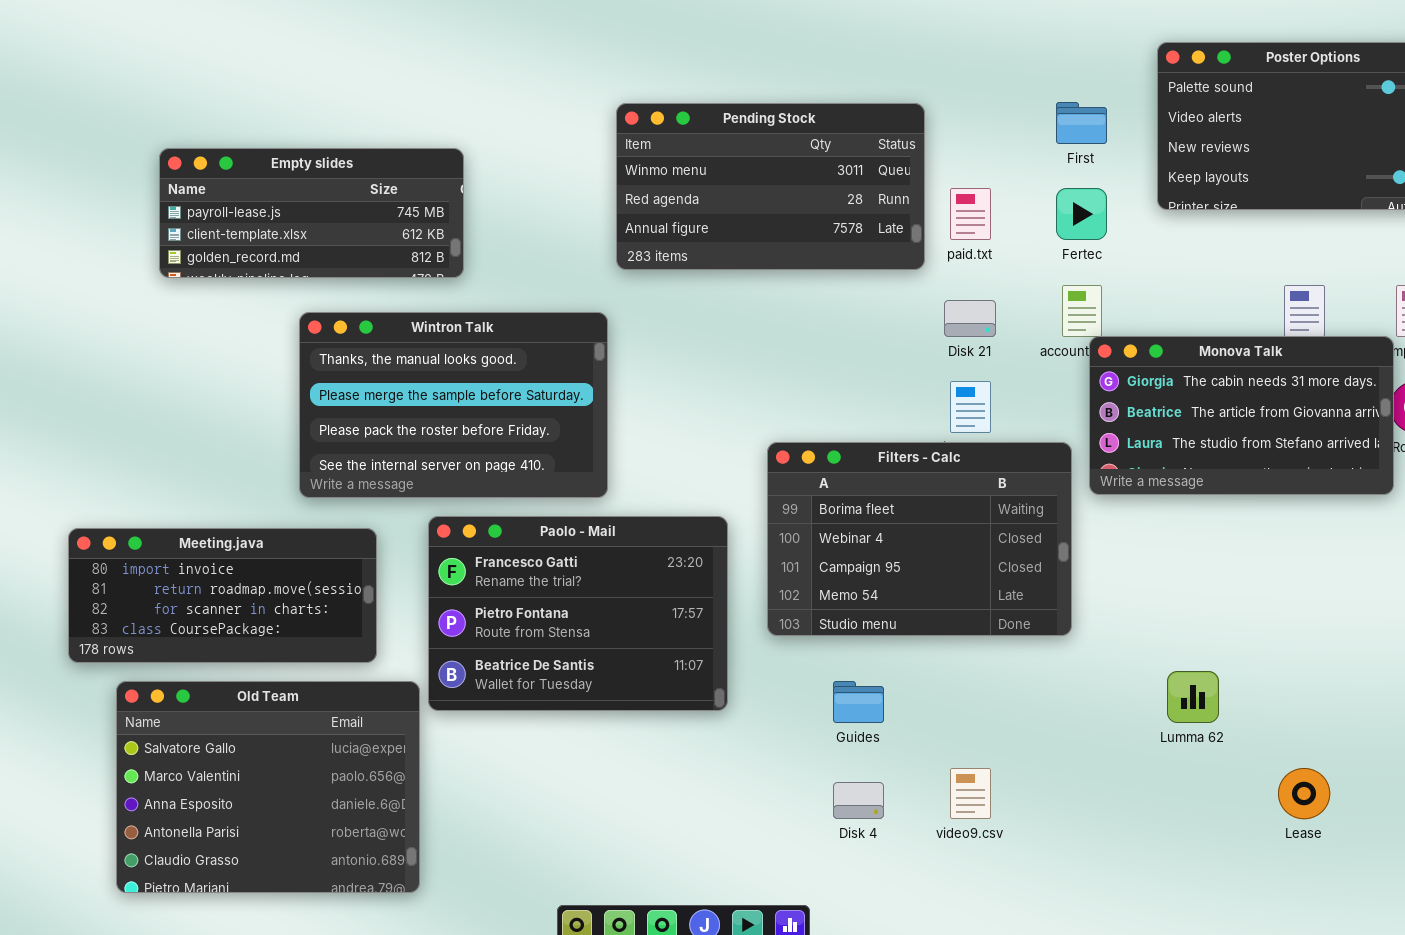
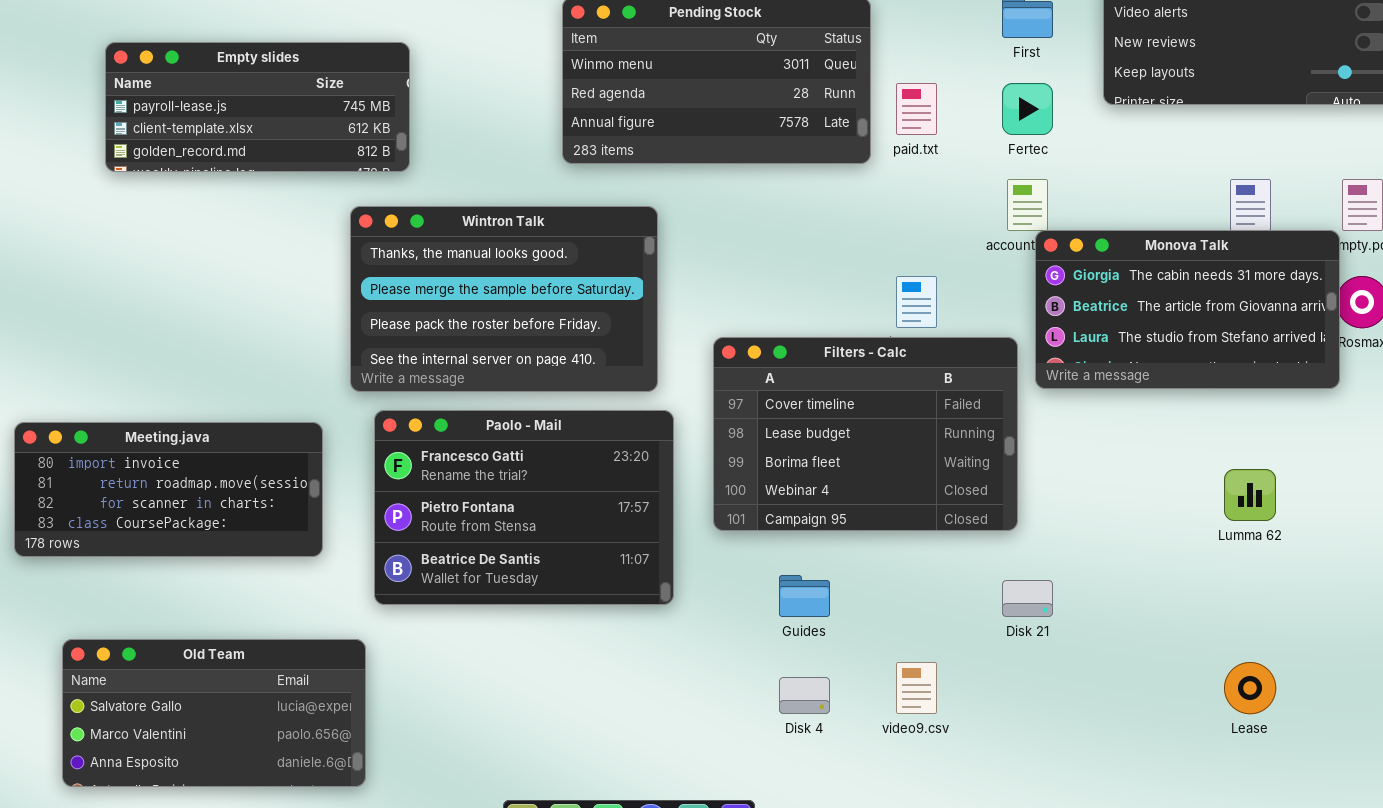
Disk 21: [944,300,996,337] -> [1002,580,1053,617], moved
Wintron Talk: [299,312,608,498] -> [350,206,658,392], moved
Filters - Calc: [767,442,1072,636] -> [713,337,1018,531], scrolled up 2 rows
Lumma 62: [1167,671,1219,723] -> [1224,469,1276,521], moved
Old Team: [116,681,420,893] -> [62,639,366,787], resized

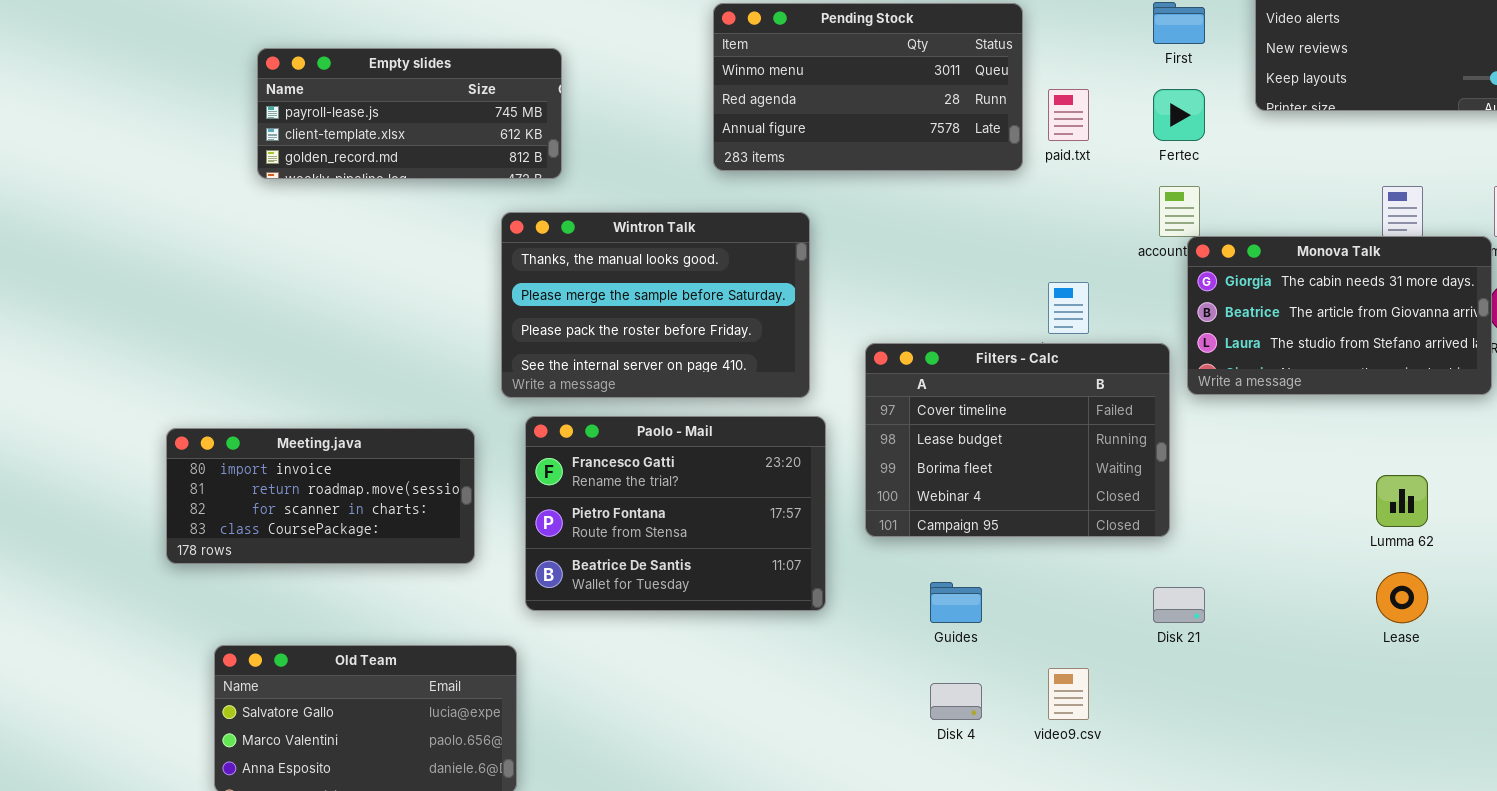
Lease: [1224,662,1276,714] -> [1376,572,1428,623], moved

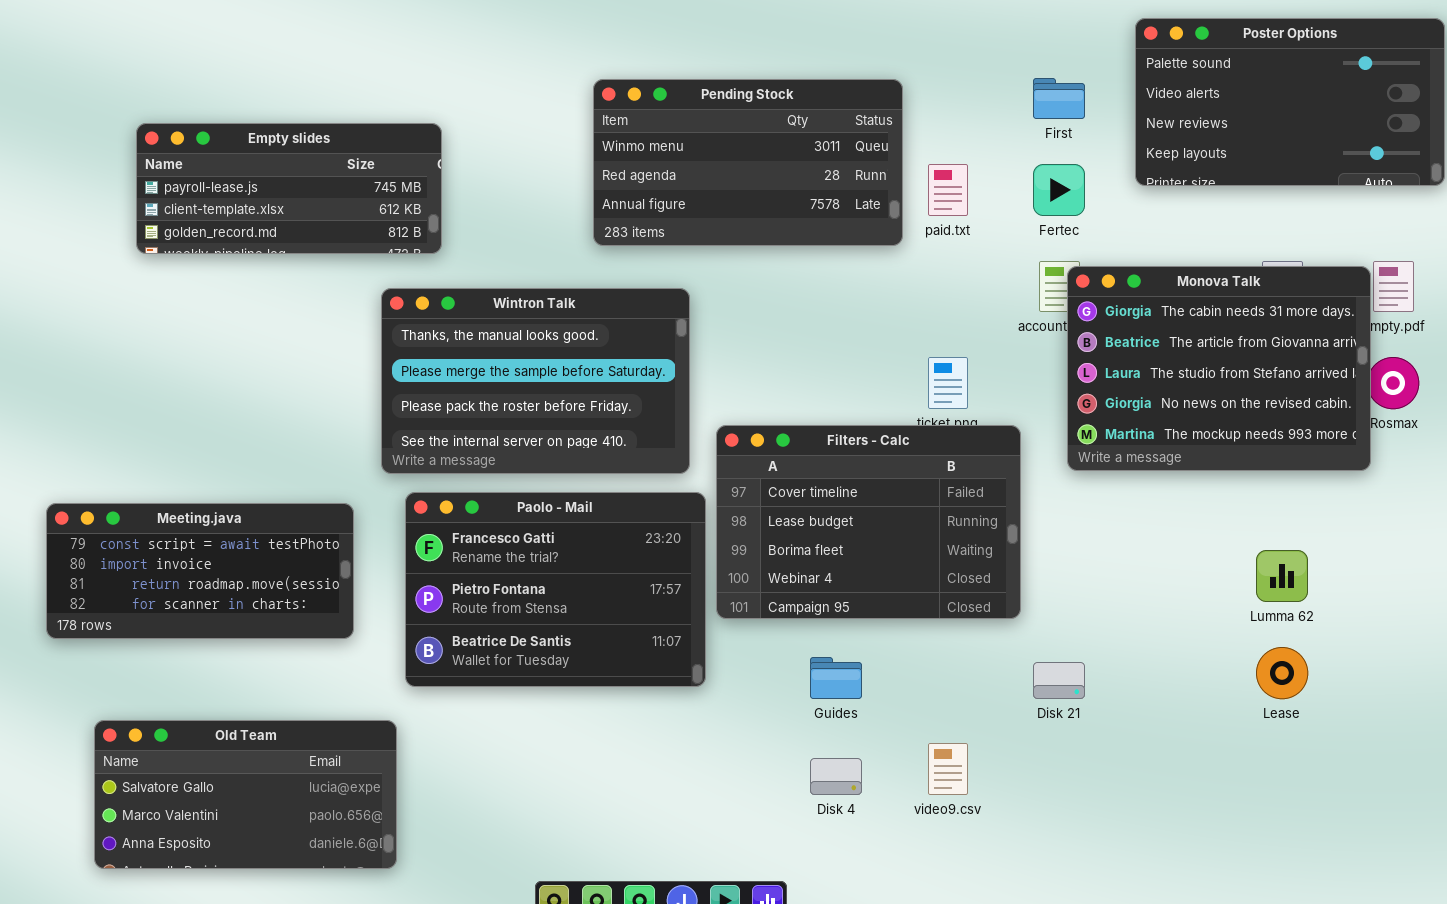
Monova Talk: [1187,236,1492,395] -> [1067,266,1371,471], resized
Filters - Calc: [865,343,1170,537] -> [716,425,1021,619], moved
Meeting.java: [166,428,475,564] -> [46,503,354,639], scrolled up 1 row

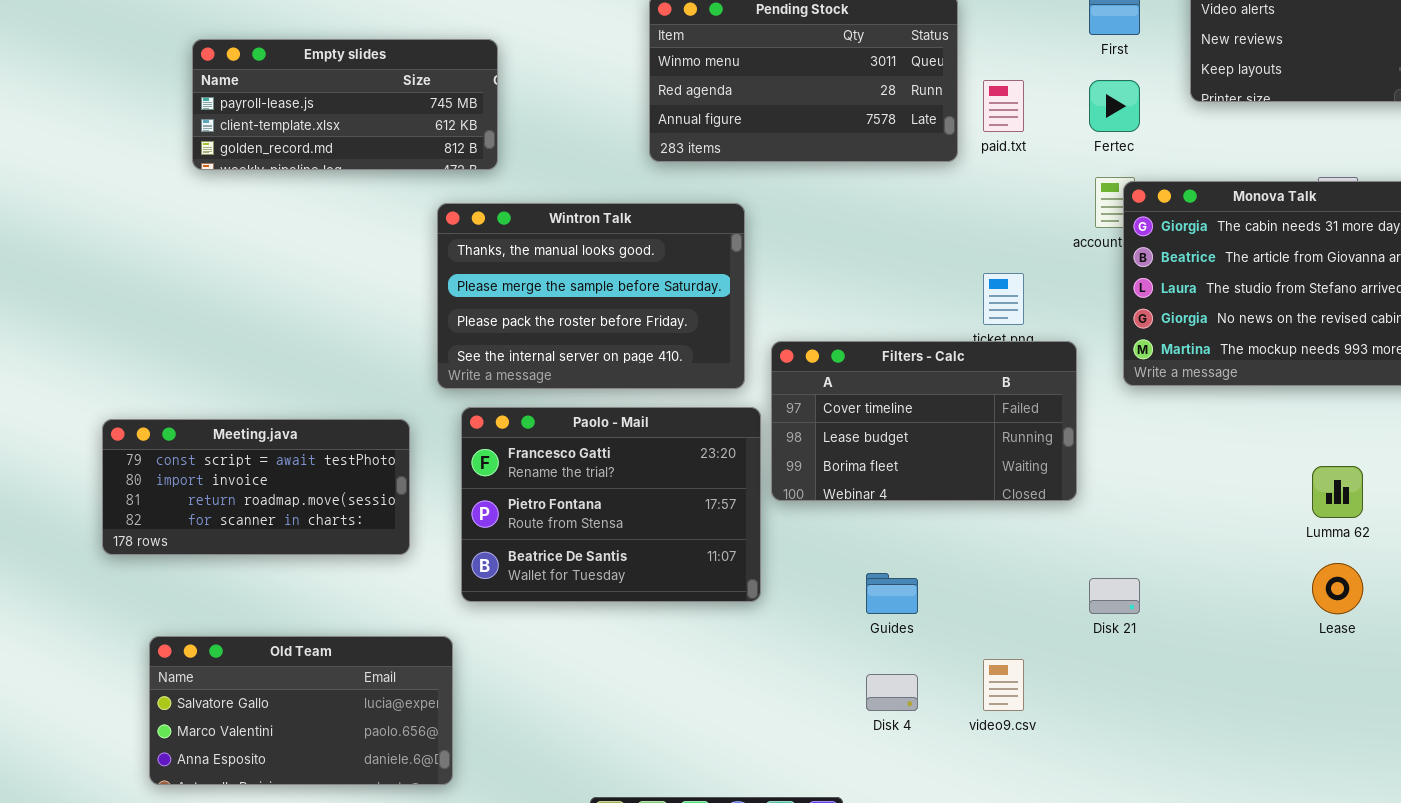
Filters - Calc: [716,425,1021,619] -> [771,341,1077,501], resized

